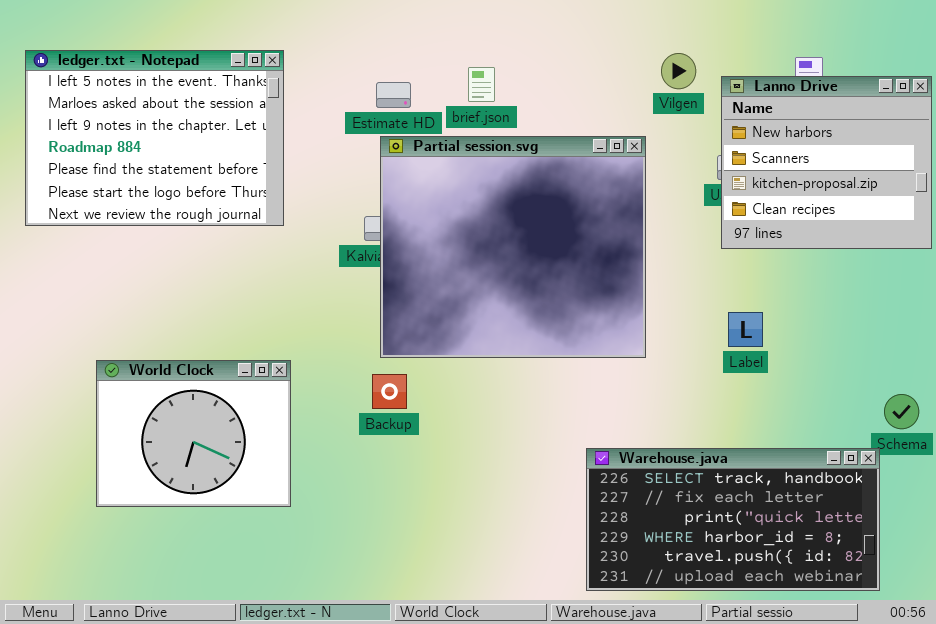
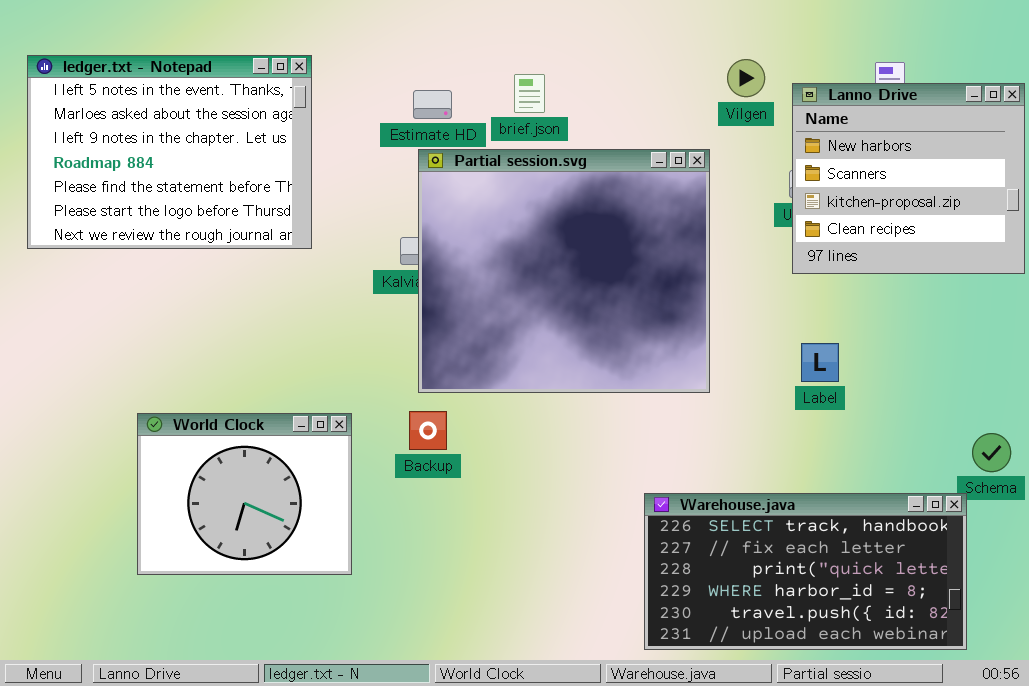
World Clock: [96,360,291,507] -> [137,413,352,575], moved

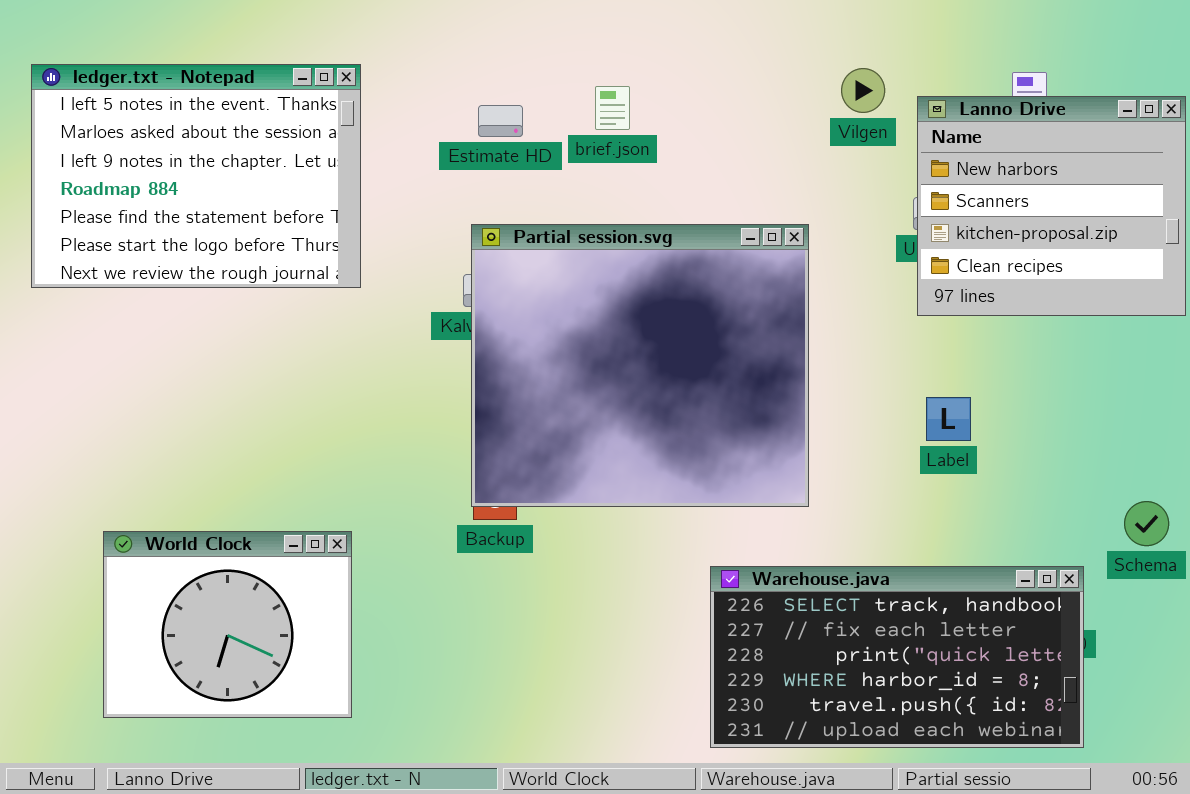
Partial session.svg: [418,149,710,393] -> [471,224,809,507], moved
World Clock: [137,413,352,575] -> [103,531,352,718], moved
Warehouse.java: [644,493,967,650] -> [710,566,1084,748], moved

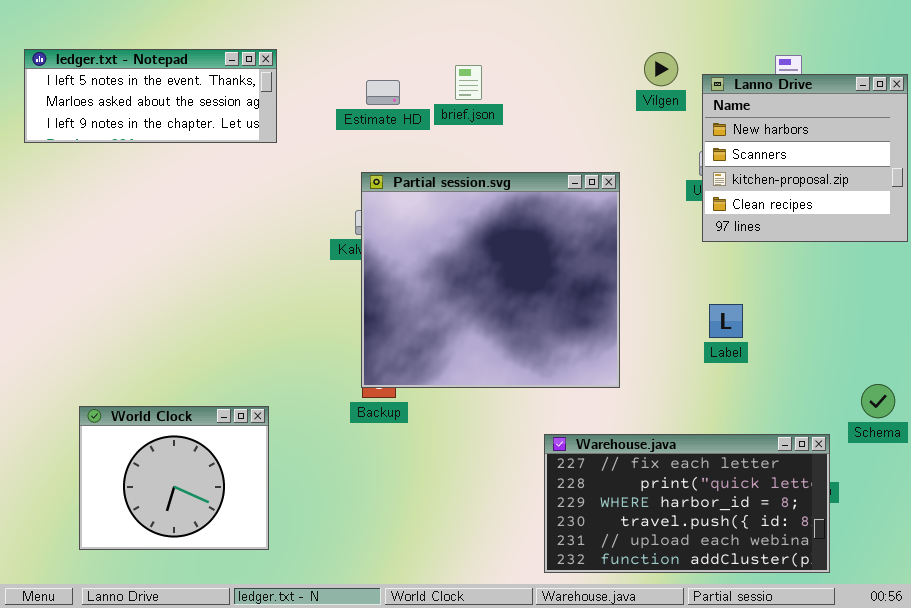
ledger.txt - Notepad: [31,64,361,288] -> [24,49,277,143], resized
Warehouse.java: [710,566,1084,748] -> [544,434,830,573], scrolled down 1 row

